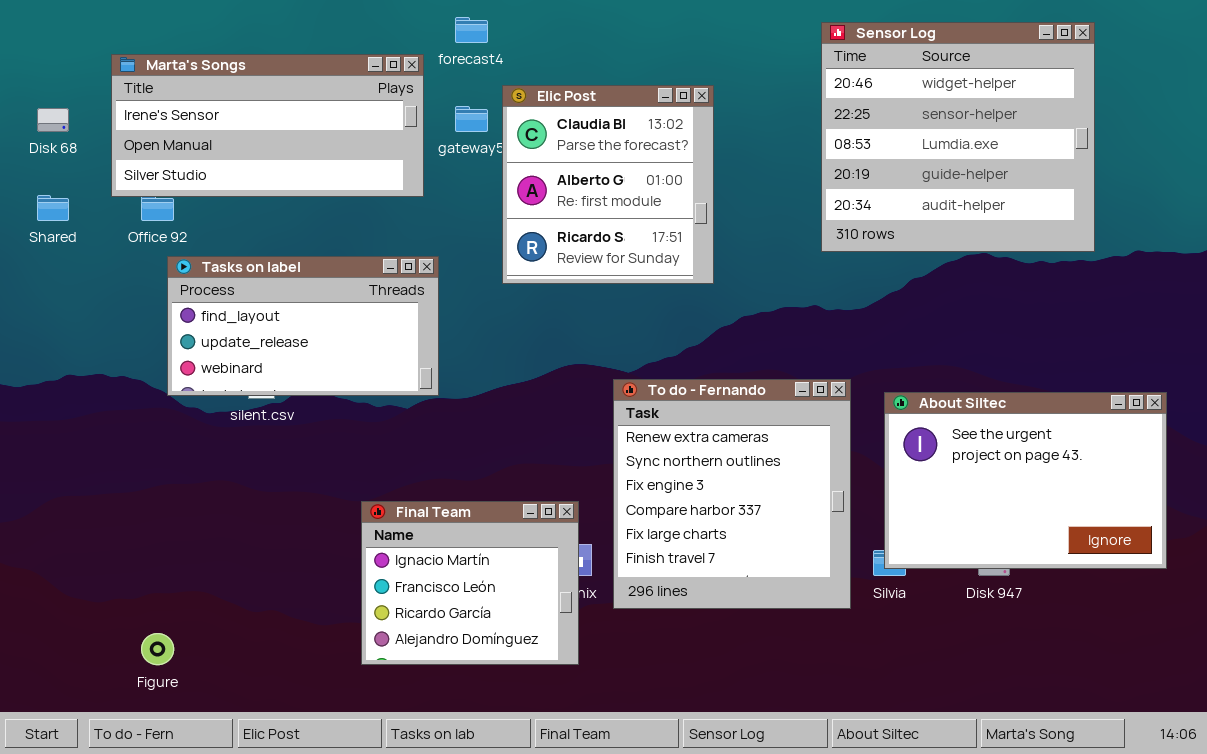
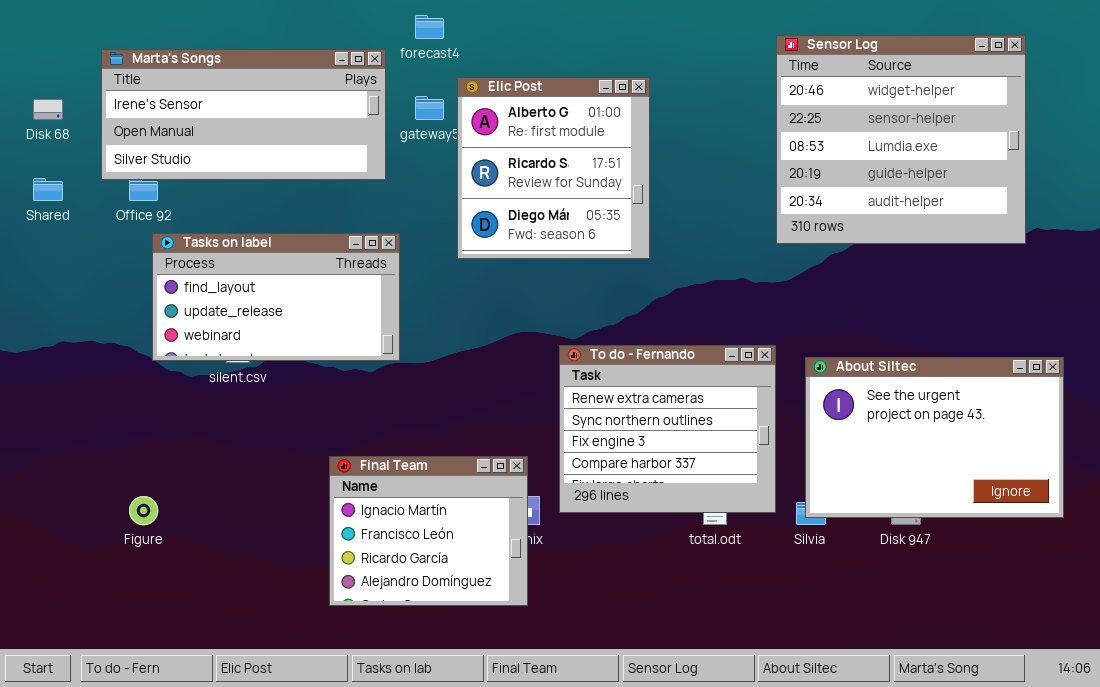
Sensor Log: [821,22,1095,252] -> [776,35,1026,244], moved
Elic Post: [502,85,714,284] -> [457,77,650,259], scrolled down 1 row
To do - Fernando: [613,379,851,609] -> [559,345,776,513], resized
Figure: [141,633,174,665] -> [129,496,158,525], moved

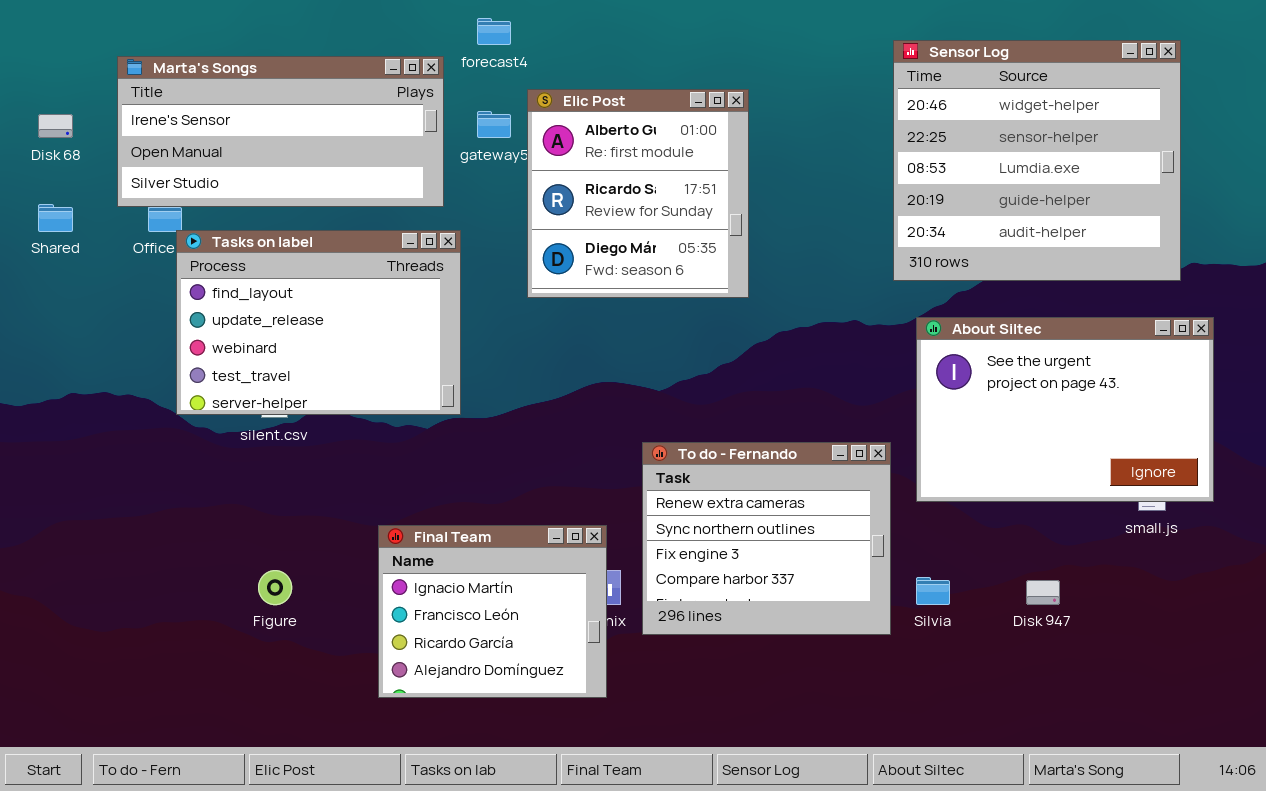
Tasks on label: [152,233,400,361] -> [176,230,461,415], resized
To do - Fernando: [559,345,776,513] -> [642,442,891,635], moved
About Siltec: [805,357,1064,518] -> [916,317,1214,502], moved
Figure: [129,496,158,525] -> [258,570,292,605], moved

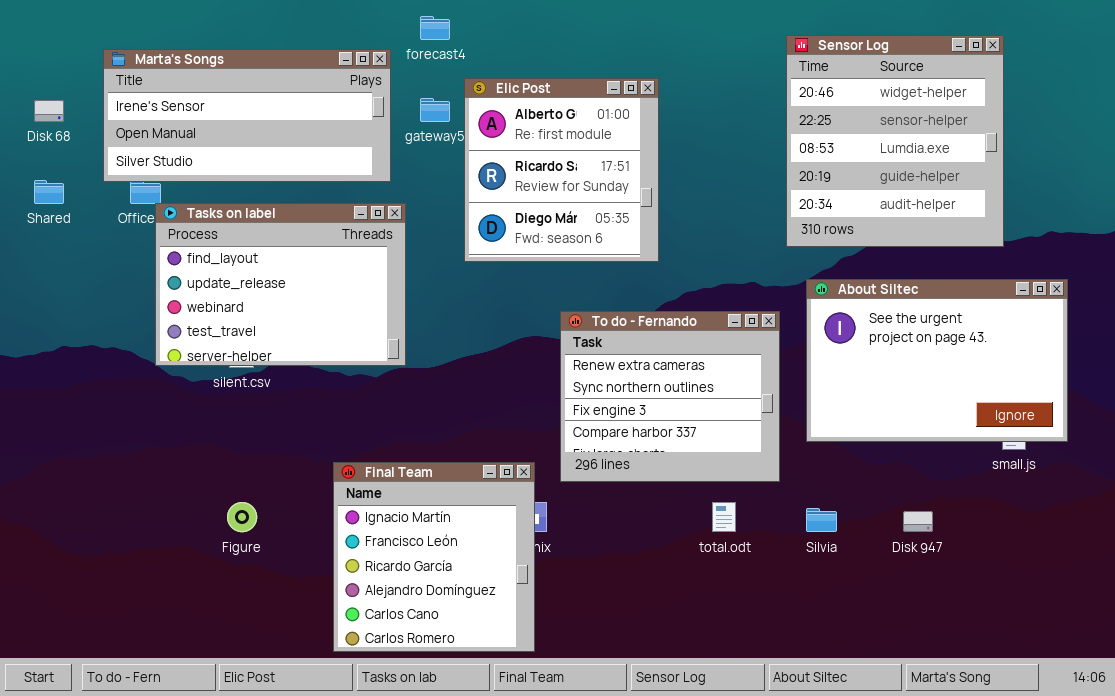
Sensor Log: [893,40,1181,281] -> [786,35,1004,247], resized
To do - Fernando: [642,442,891,635] -> [560,311,780,482], moved
Final Team: [378,525,607,698] -> [333,462,535,652], resized

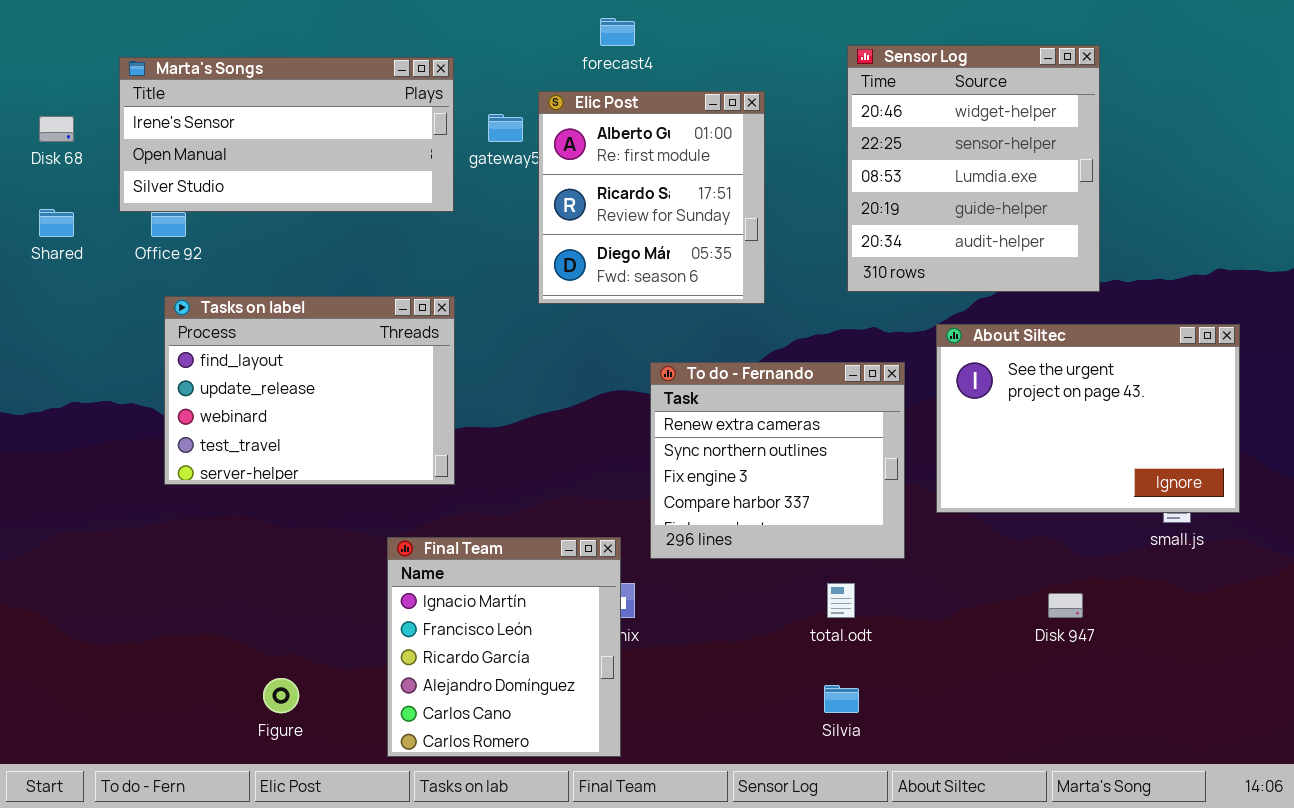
forecast4: [420,16,450,40] -> [600,18,635,46], moved
Sensor Log: [786,35,1004,247] -> [847,45,1100,292], moved
Tasks on label: [155,203,406,366] -> [164,296,455,485], moved
Figure: [227,502,257,532] -> [263,678,299,713], moved
Silvia: [806,508,837,532] -> [824,685,859,713], moved

